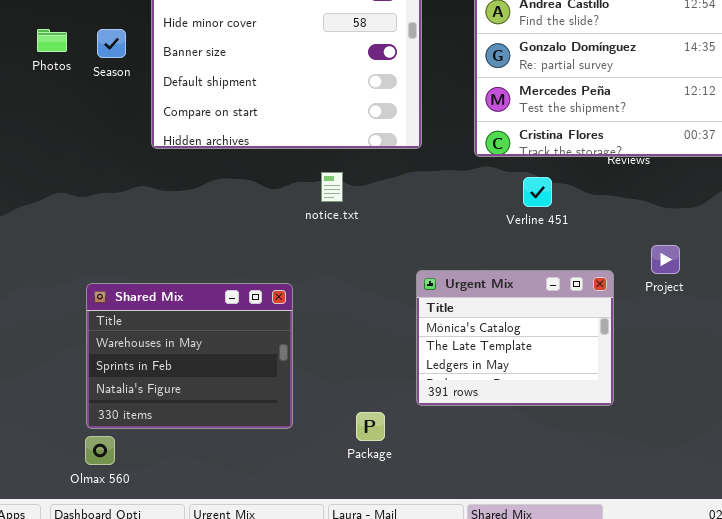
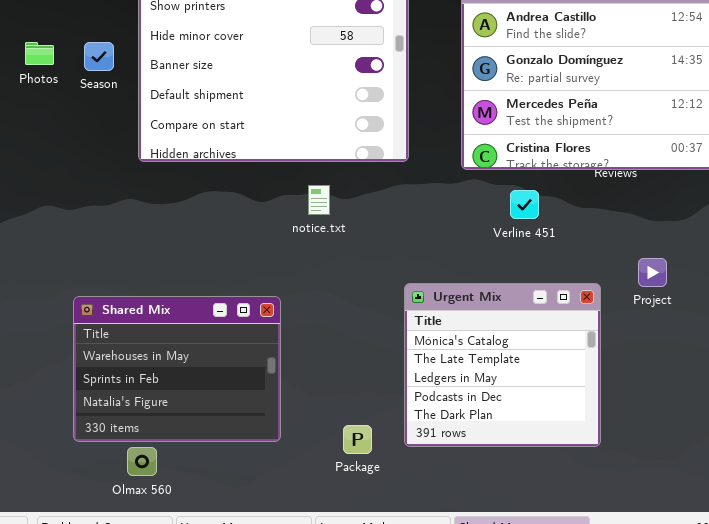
Urgent Mix: [416,270,614,406] -> [404,283,601,447], resized
Olmax 560: [85,436,115,465] -> [127,447,157,476], moved

